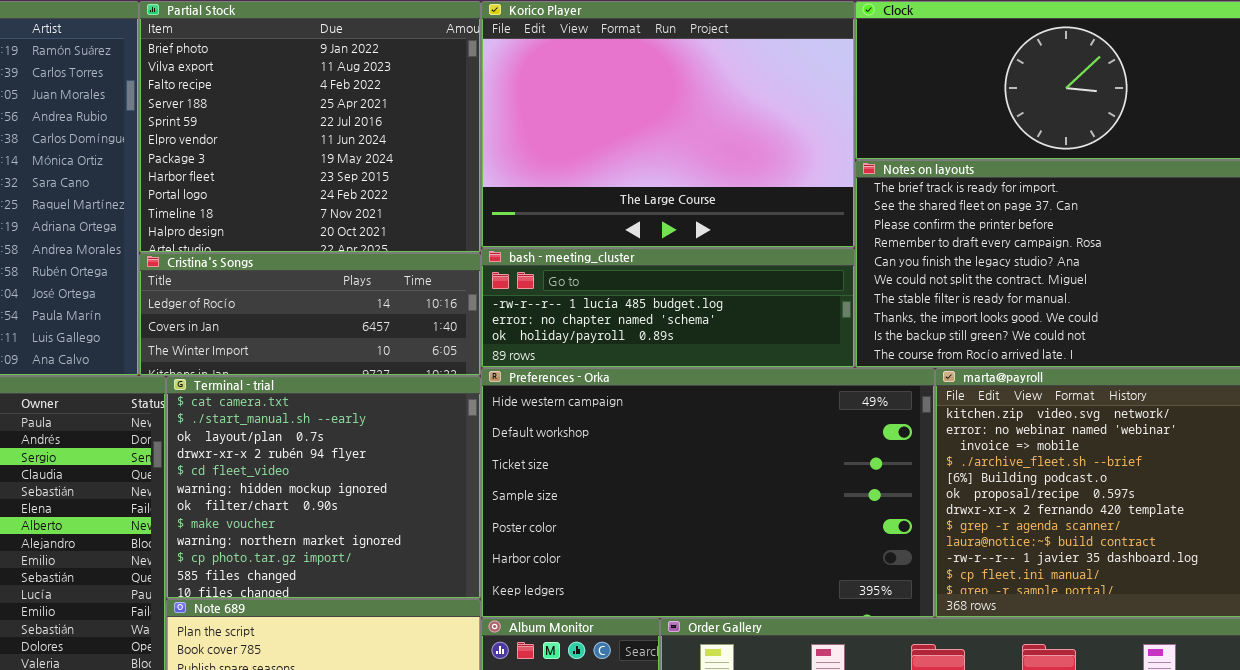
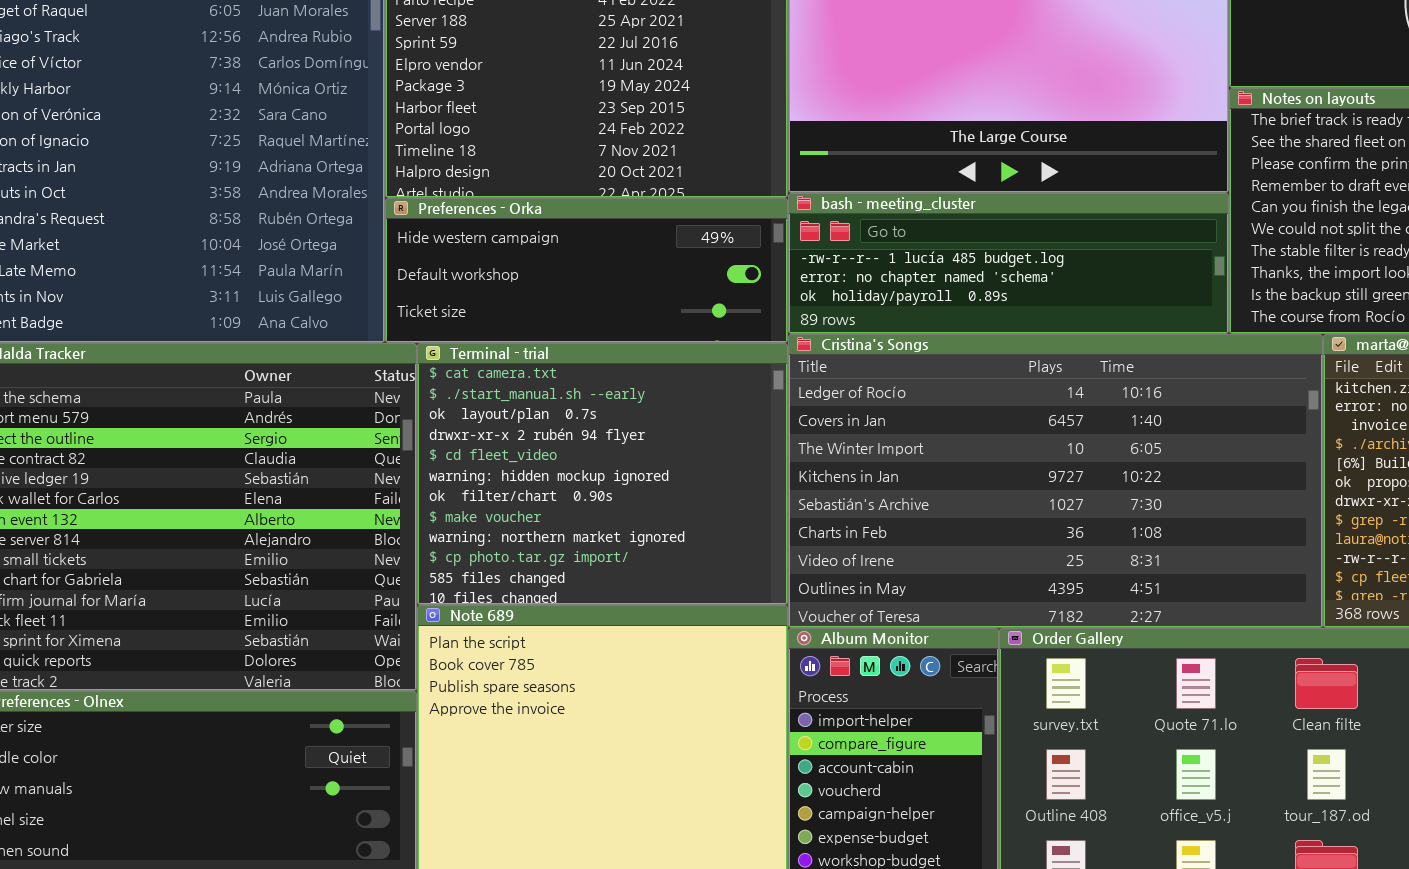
Cristina's Songs: [139,253,481,376] -> [788,334,1323,628], moved, resized
Preferences - Orka: [481,368,935,618] -> [385,198,788,343], moved, resized

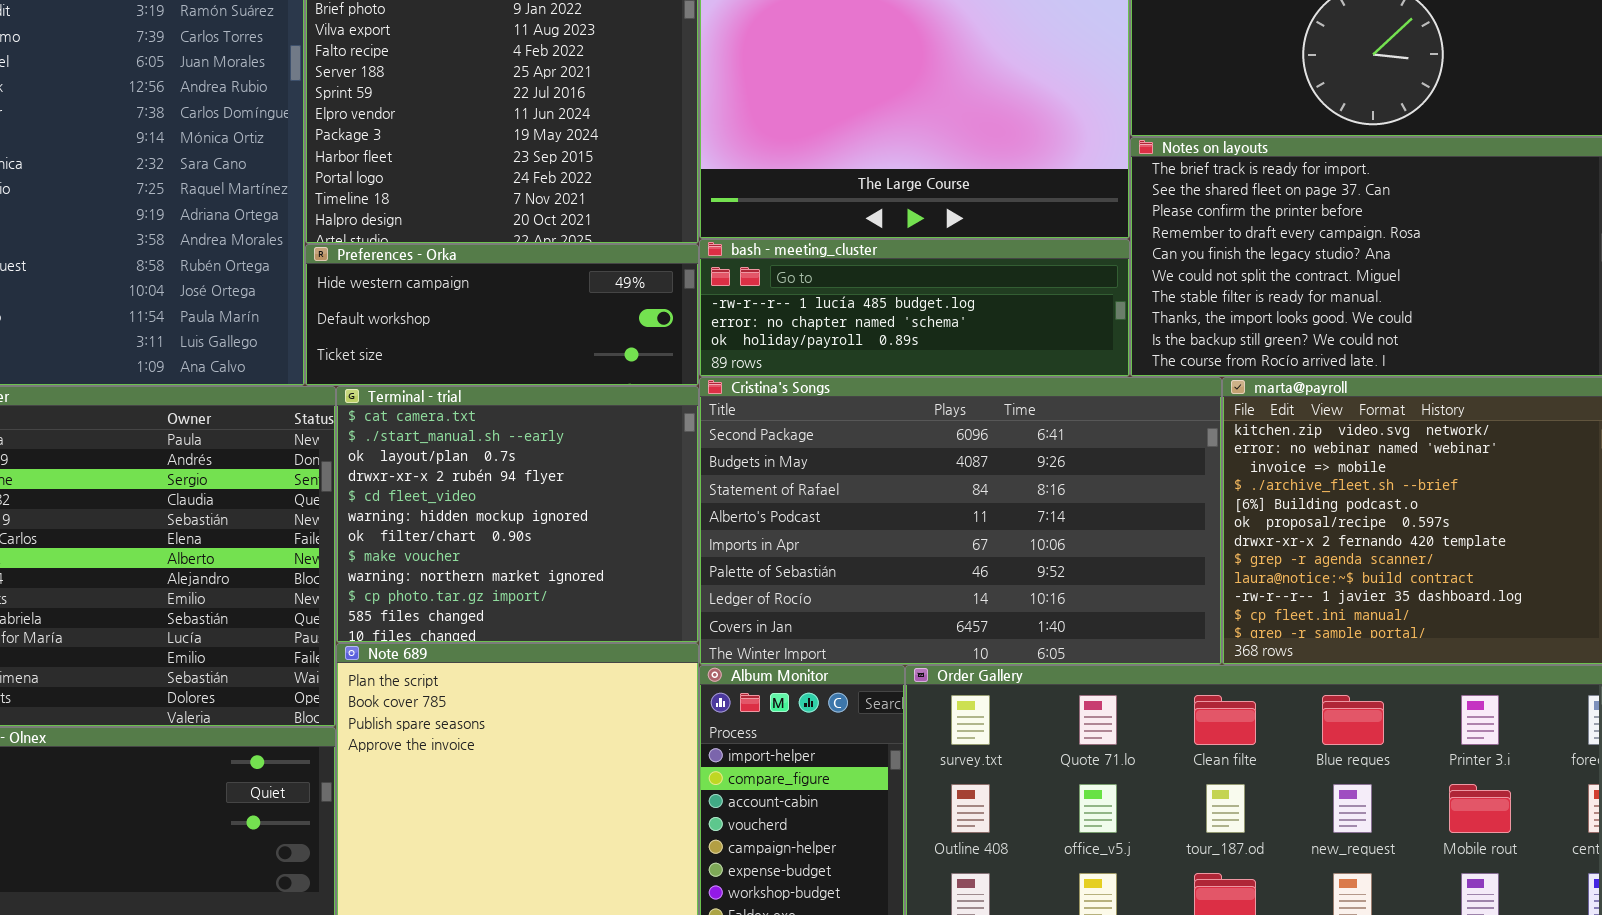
Cristina's Songs: [788,334,1323,628] -> [699,377,1222,665], scrolled up 6 rows

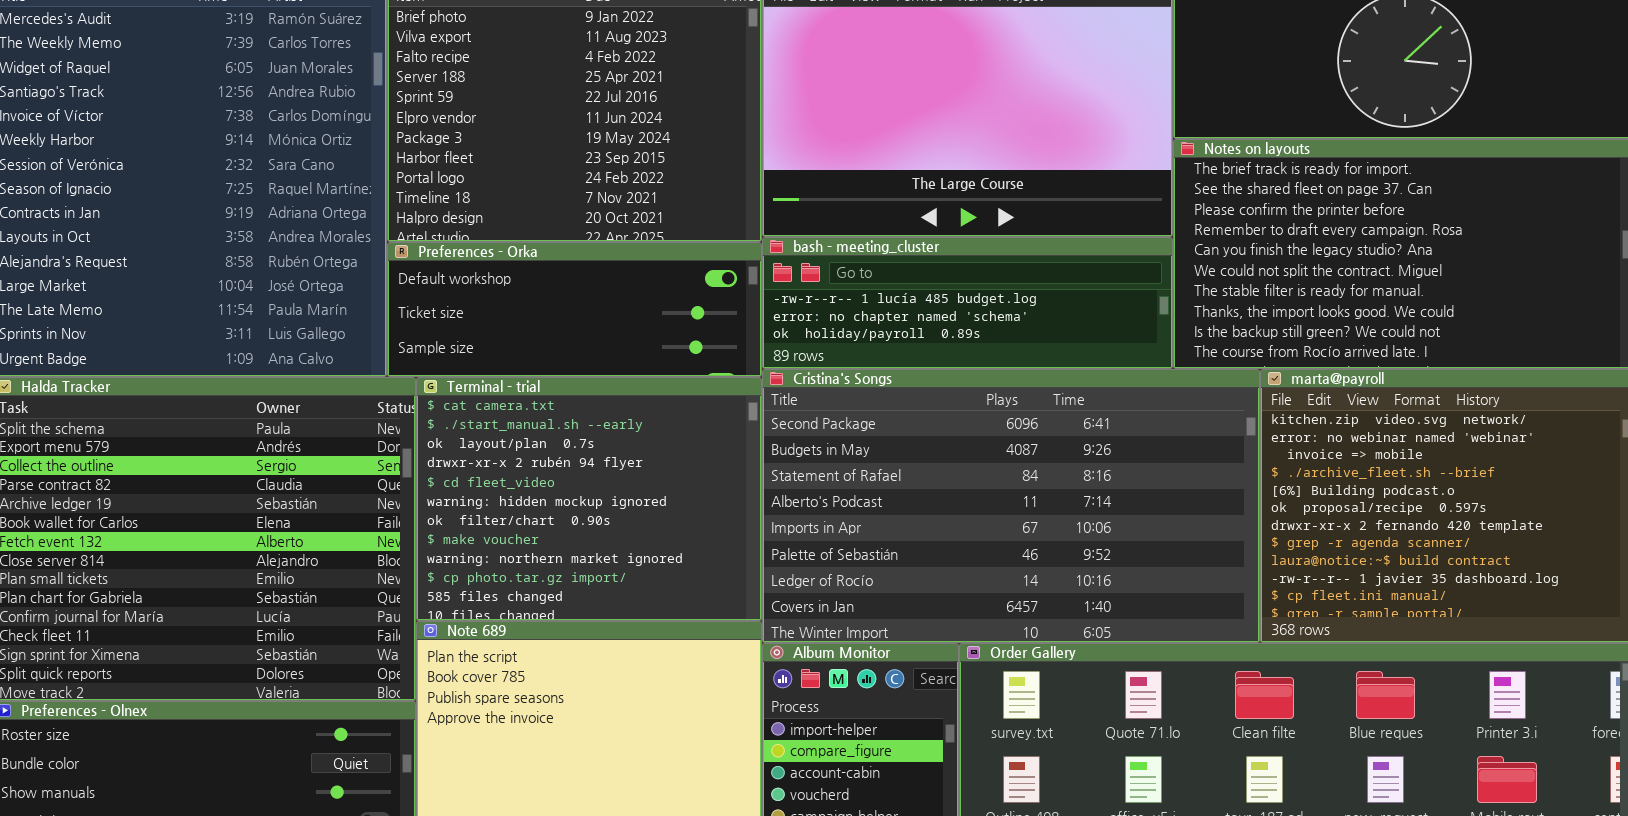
Preferences - Orka: [305,244,699,386] -> [387,242,762,377], scrolled down 1 row

